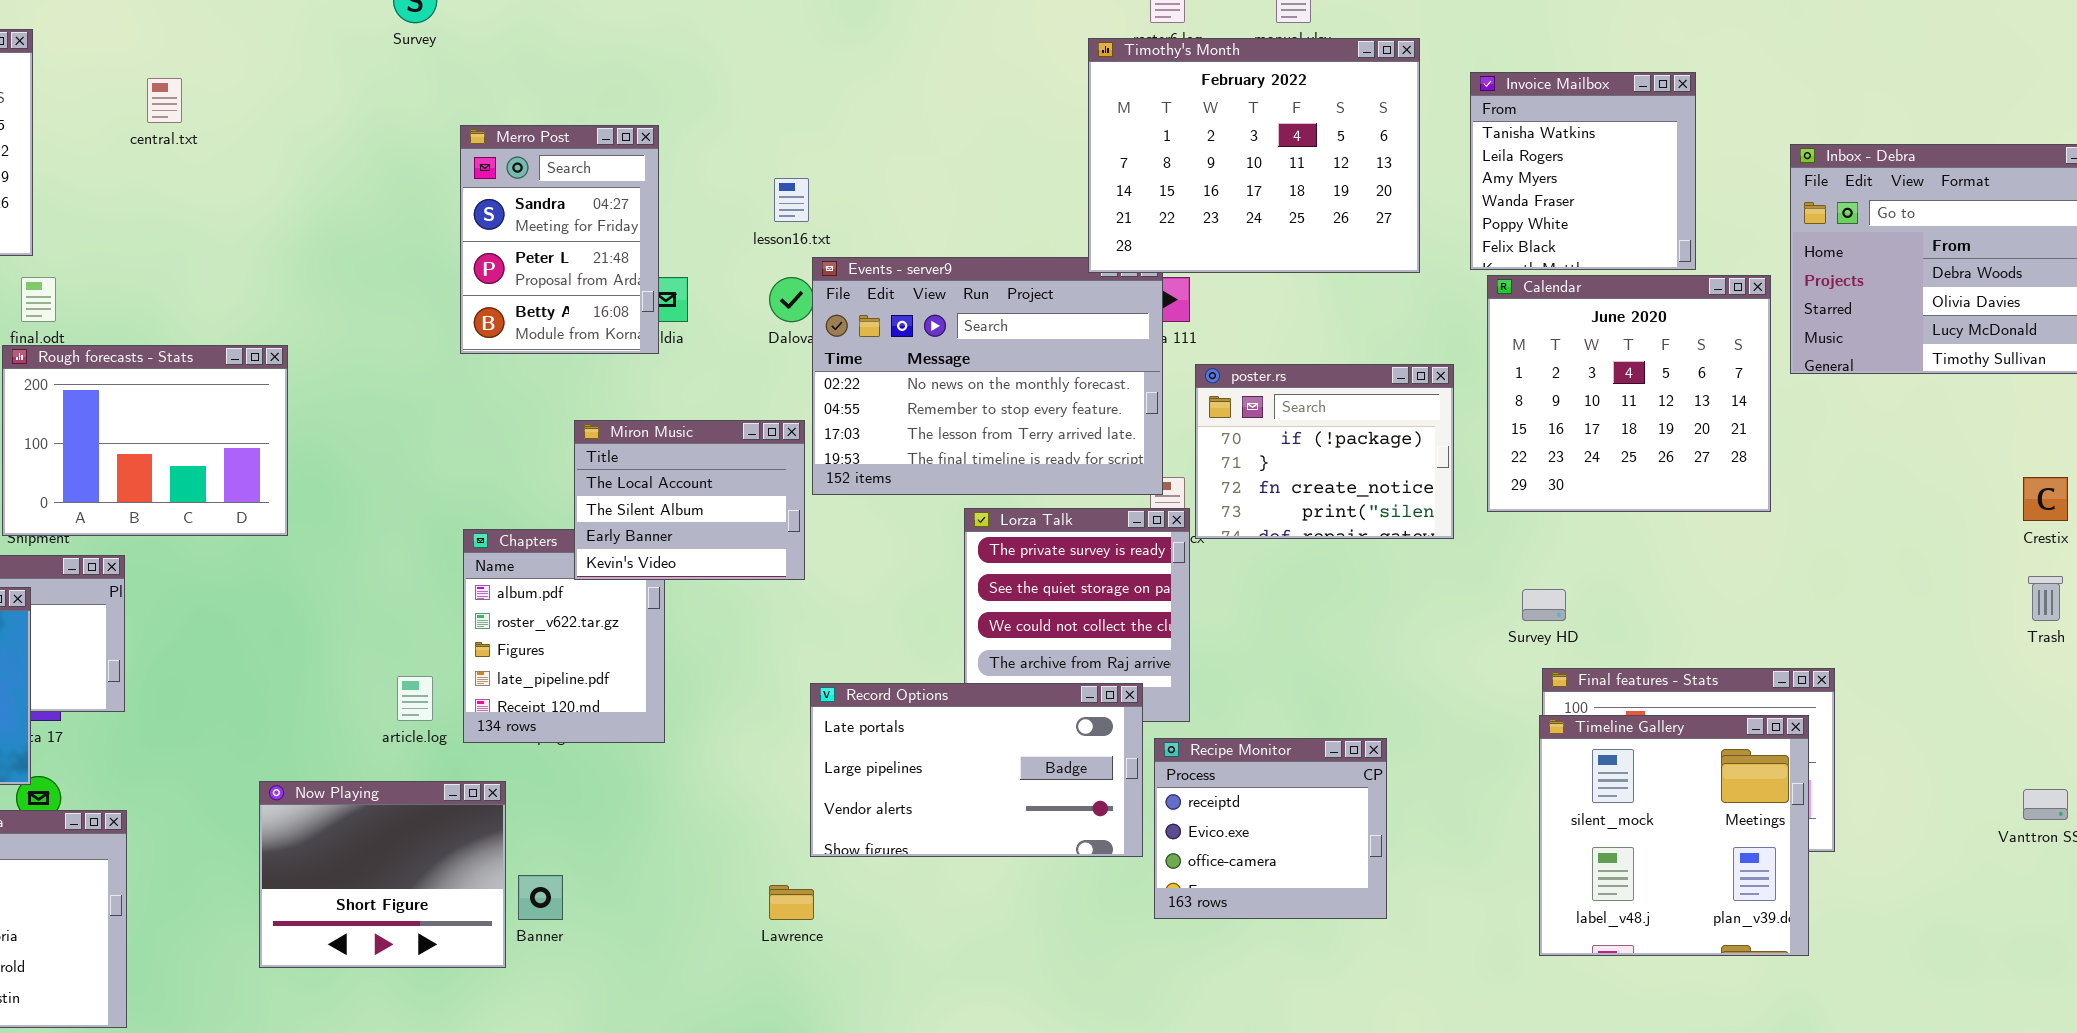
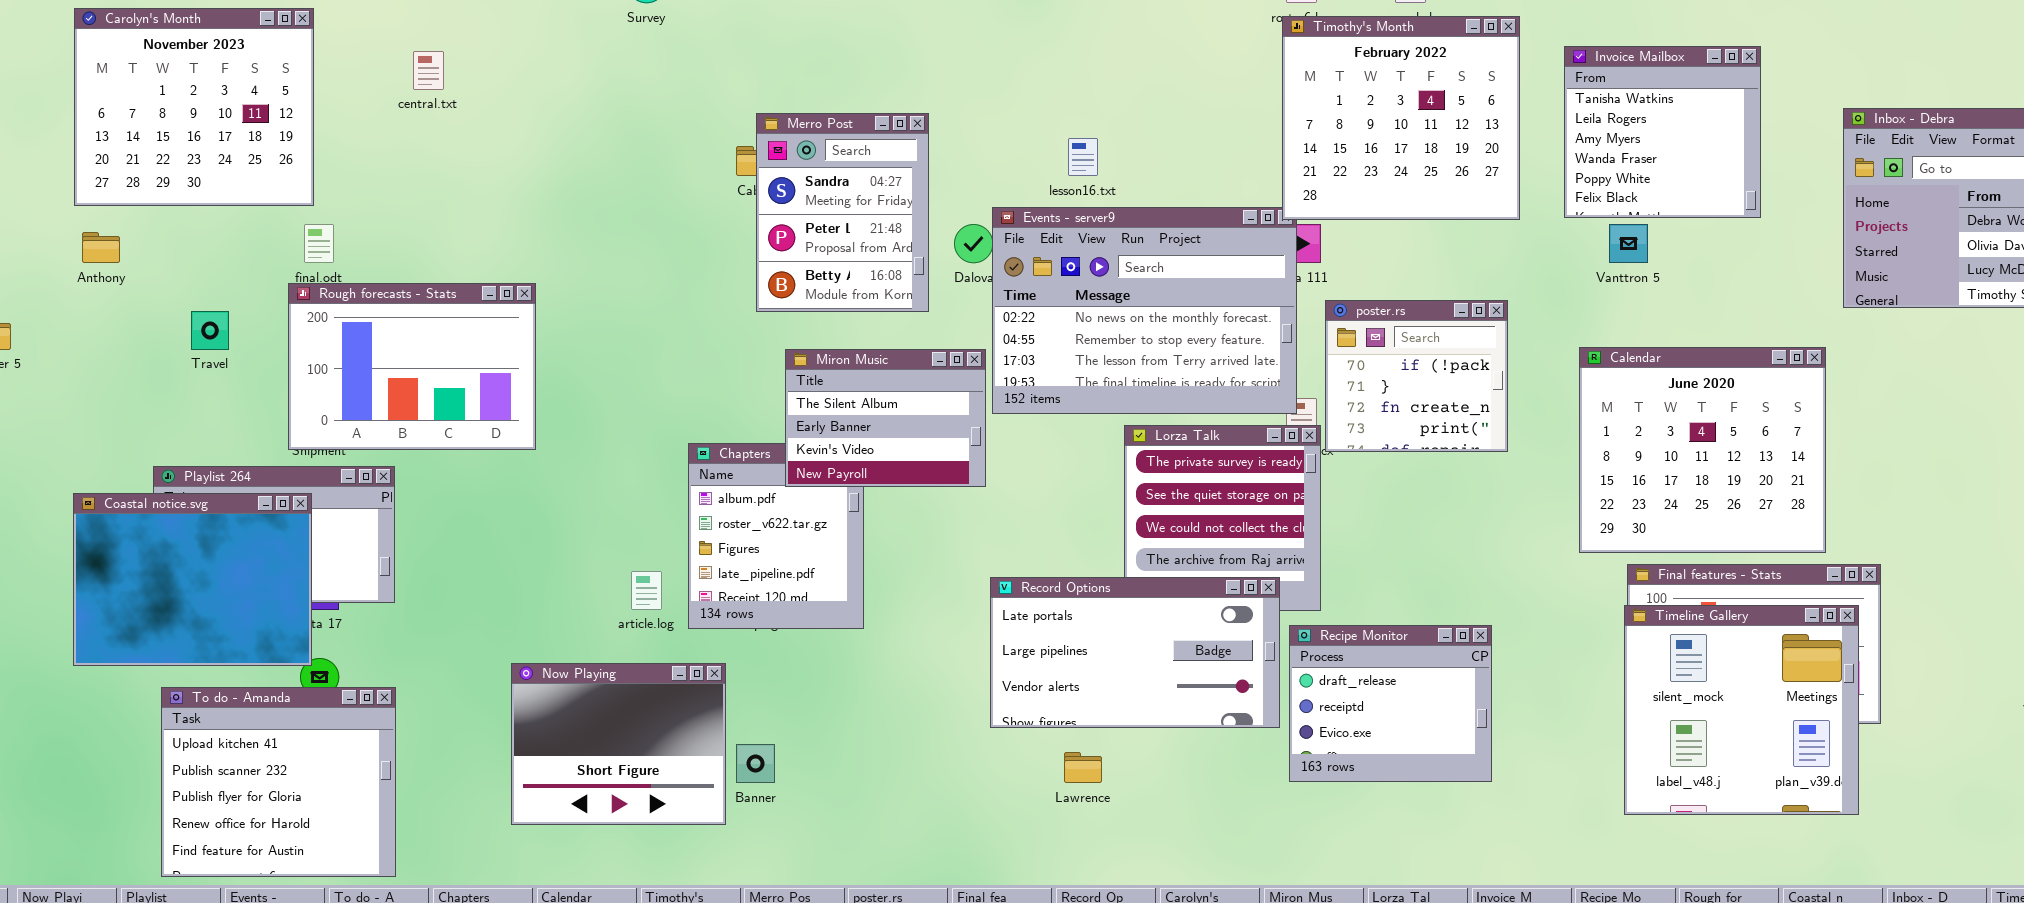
Timothy's Month: [1088,38,1420,273] -> [1282,16,1520,220], resized
Merro Post: [460,125,659,354] -> [756,113,929,312], moved
lesson16.txt: [774,178,809,222] -> [1068,138,1098,176], moved
Calendar: [1487,275,1771,512] -> [1579,347,1826,553], moved
poster.rs: [1195,364,1454,539] -> [1325,300,1508,452], resized
Miron Music: [574,420,805,580] -> [785,349,986,487], scrolled down 1 row
Recipe Monitor: [1154,738,1387,919] -> [1289,625,1492,782], scrolled up 1 row
Lawrence: [769,885,814,920] -> [1064,752,1102,783], moved

